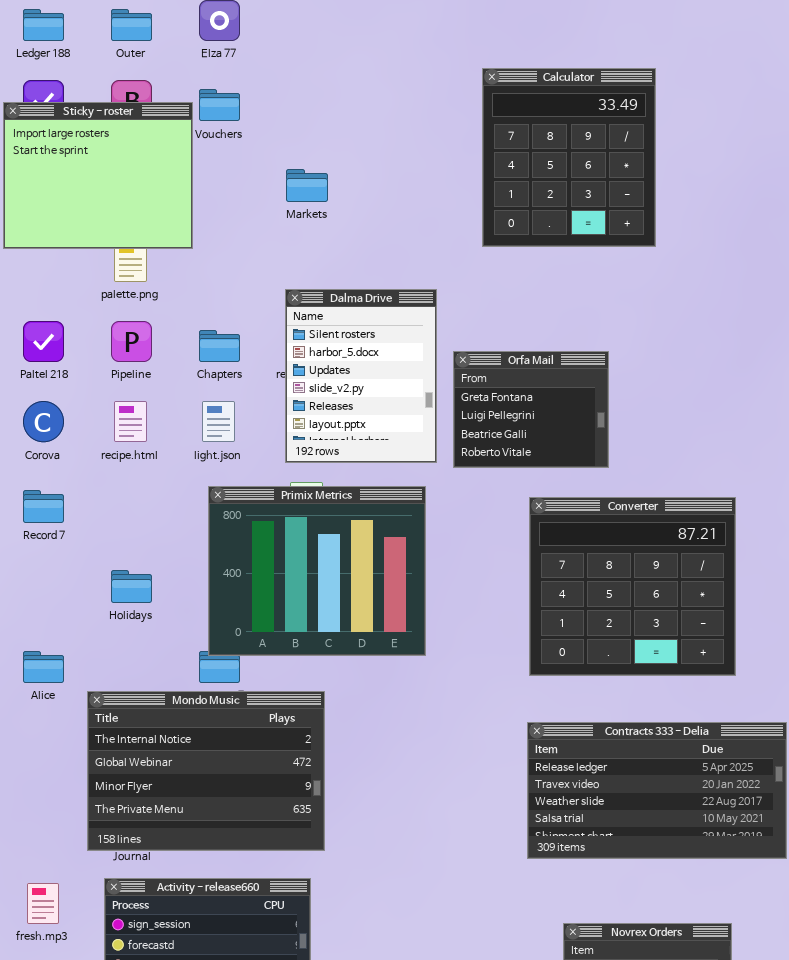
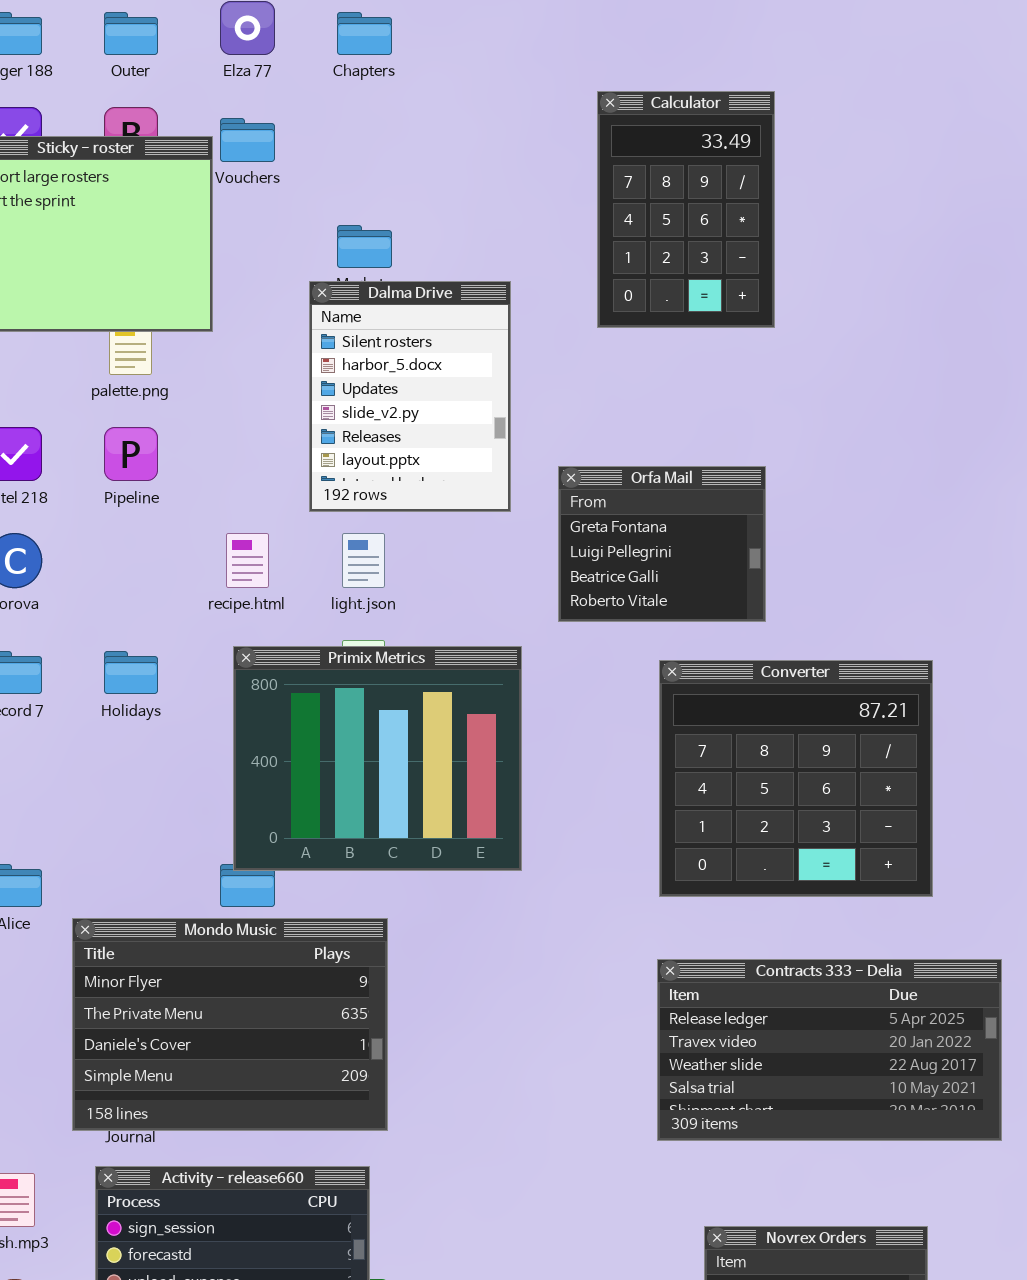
Calculator: [482,68,656,247] -> [597,91,775,328], resized
Dalma Drive: [285,289,437,463] -> [309,281,511,512], moved
Chapters: [199,330,240,362] -> [337,12,392,55], moved
recipe.html: [114,401,147,442] -> [226,533,269,588], moved
light.json: [202,401,235,442] -> [342,533,385,588], moved
Holidays: [111,570,152,603] -> [104,651,158,694], moved
Mondo Music: [87,691,325,851] -> [72,918,388,1131], scrolled down 2 rows

